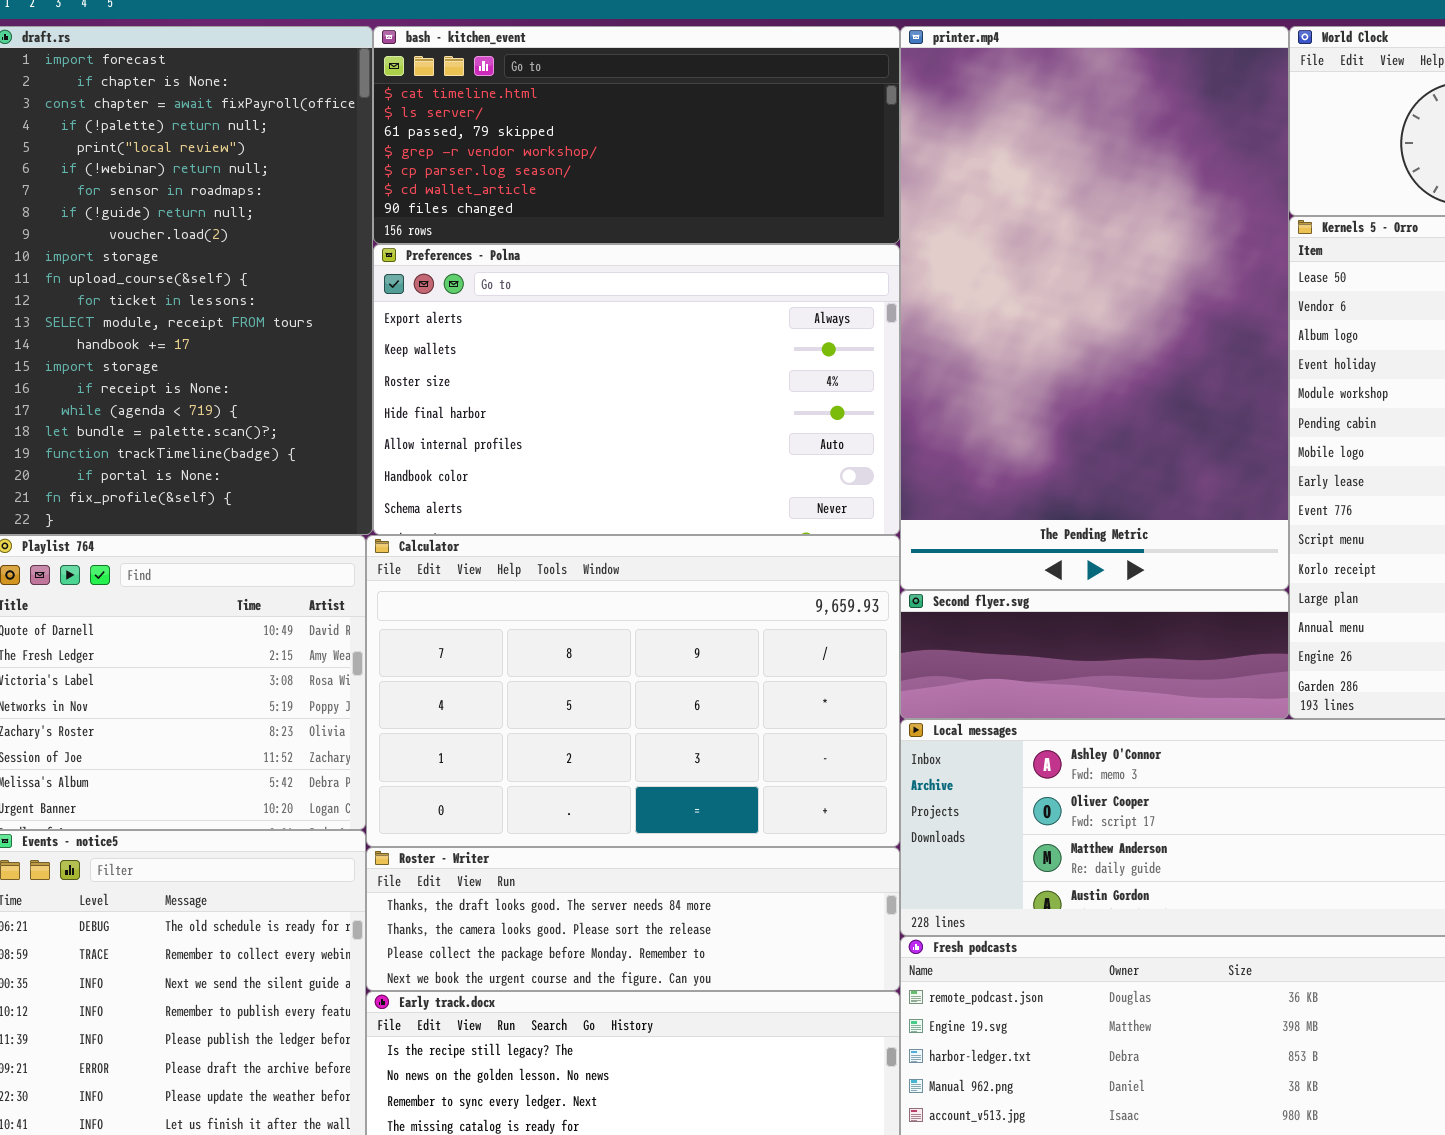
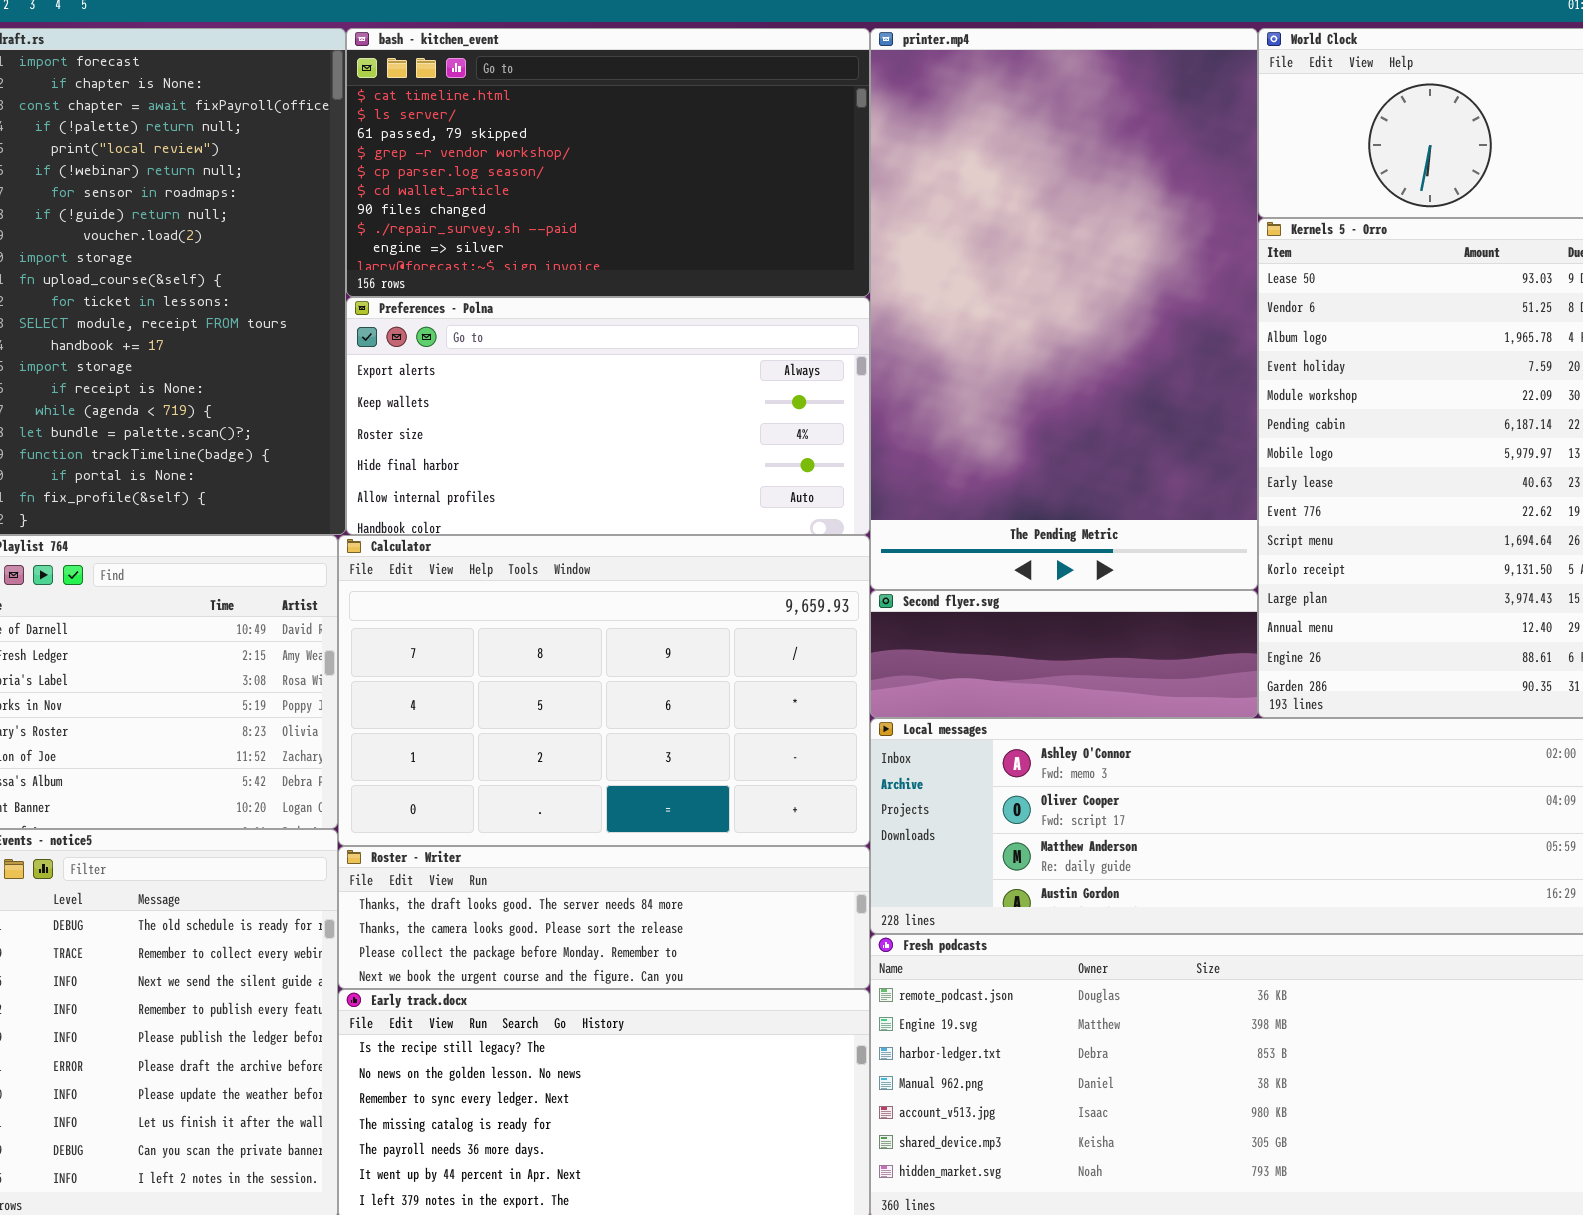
bash - kitchen_event: [373,26,900,244] -> [346,28,870,297], resized
Preferences - Polna: [373,244,900,535] -> [346,297,870,535], resized

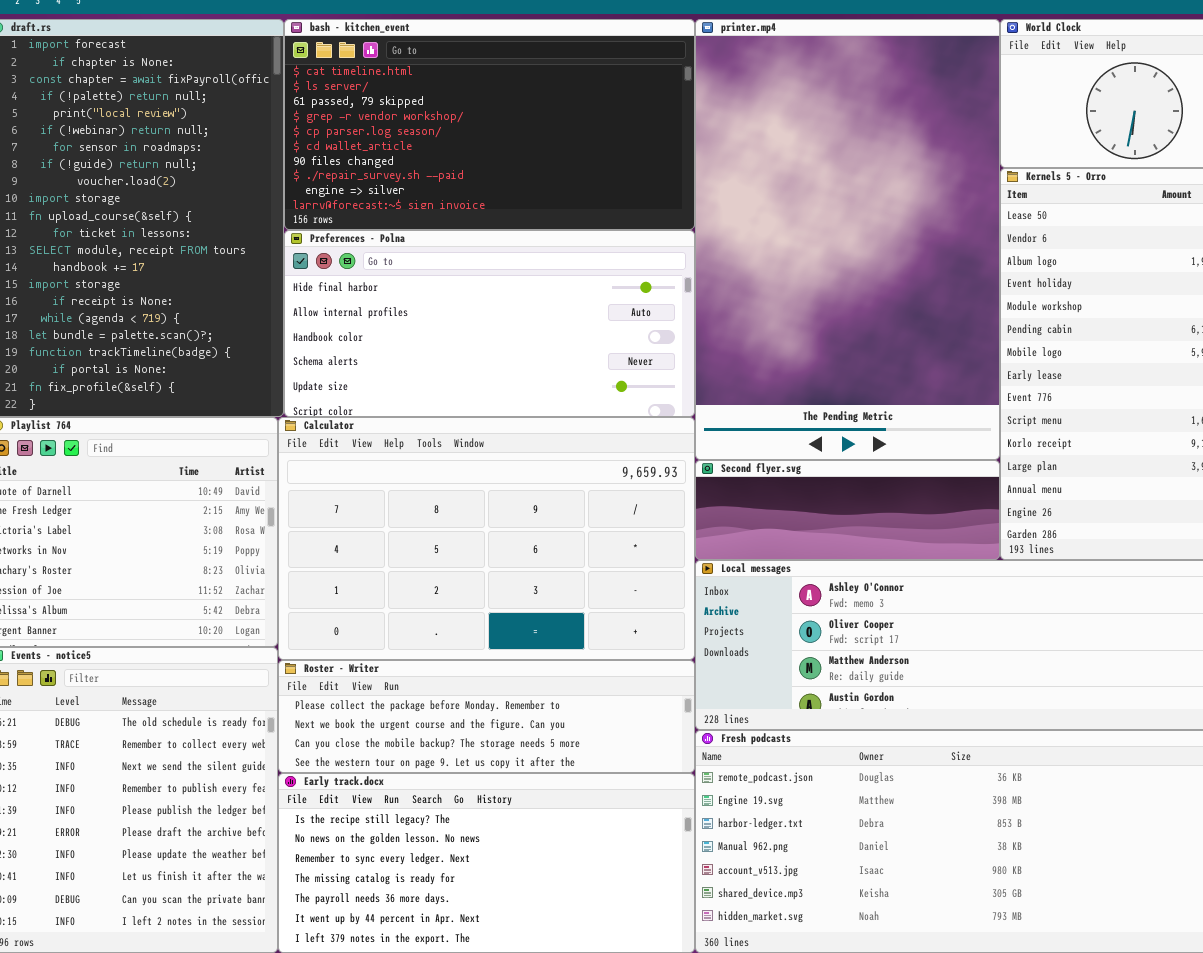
Preferences - Polna: [346,297,870,535] -> [284,230,695,417], scrolled down 3 rows
Roster - Writer: [338,846,870,989] -> [278,660,695,773], scrolled down 2 rows

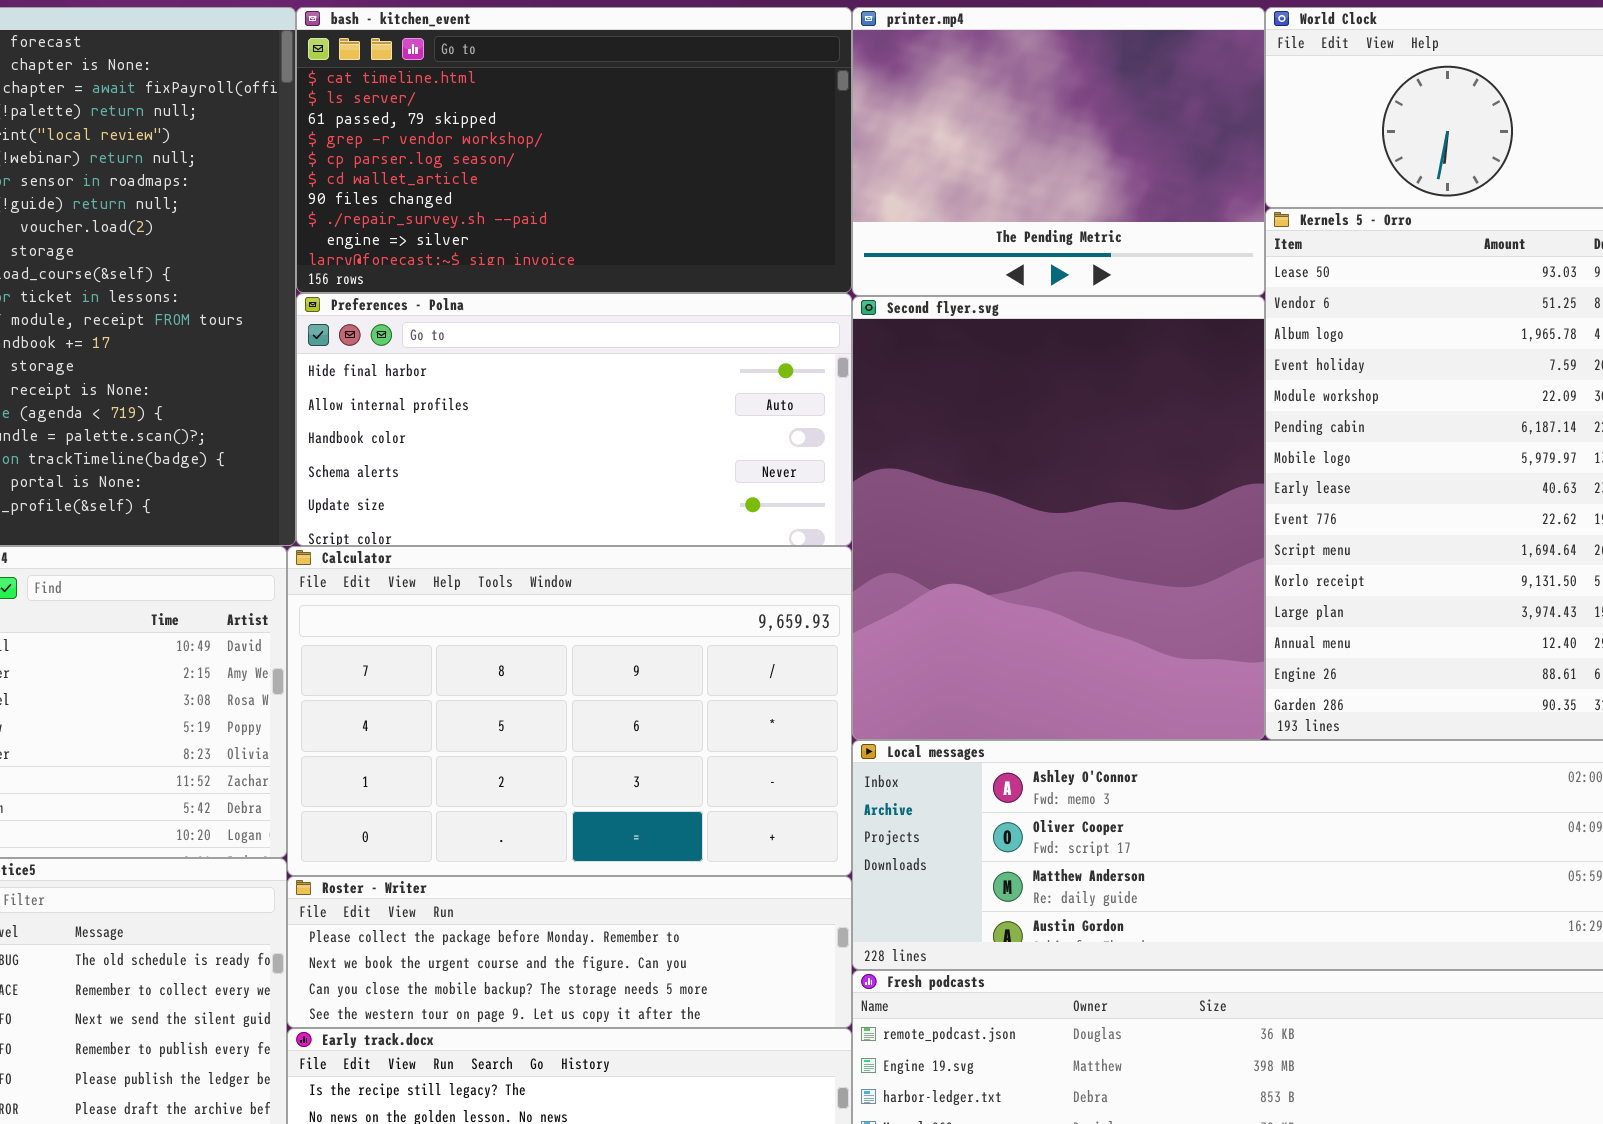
printer.mp4: [695,19,1000,460] -> [852,7,1265,296], resized
Second flyer.svg: [695,460,1000,560] -> [852,296,1265,740], resized

